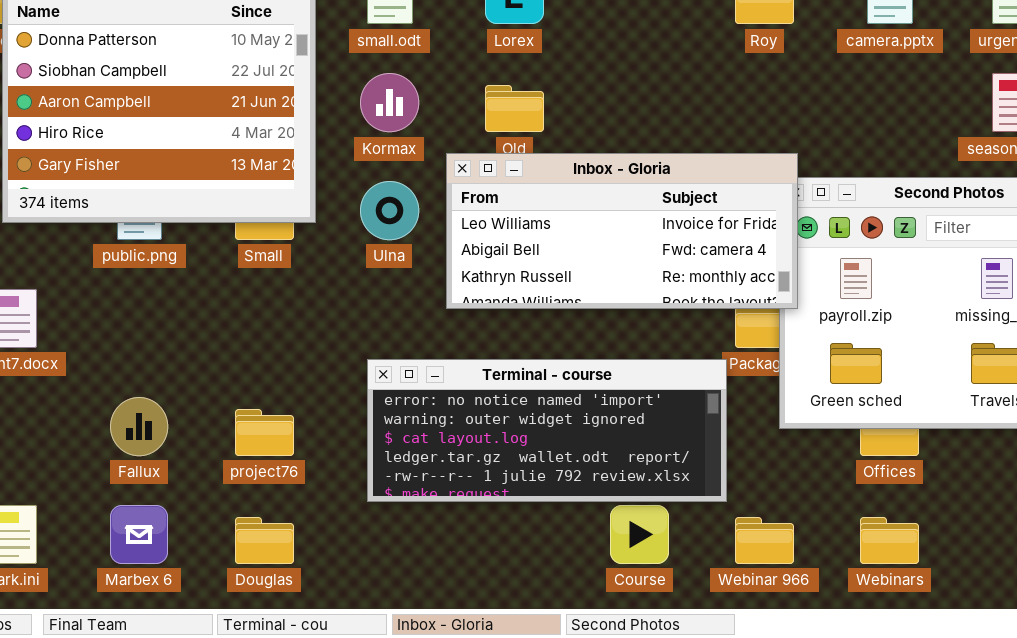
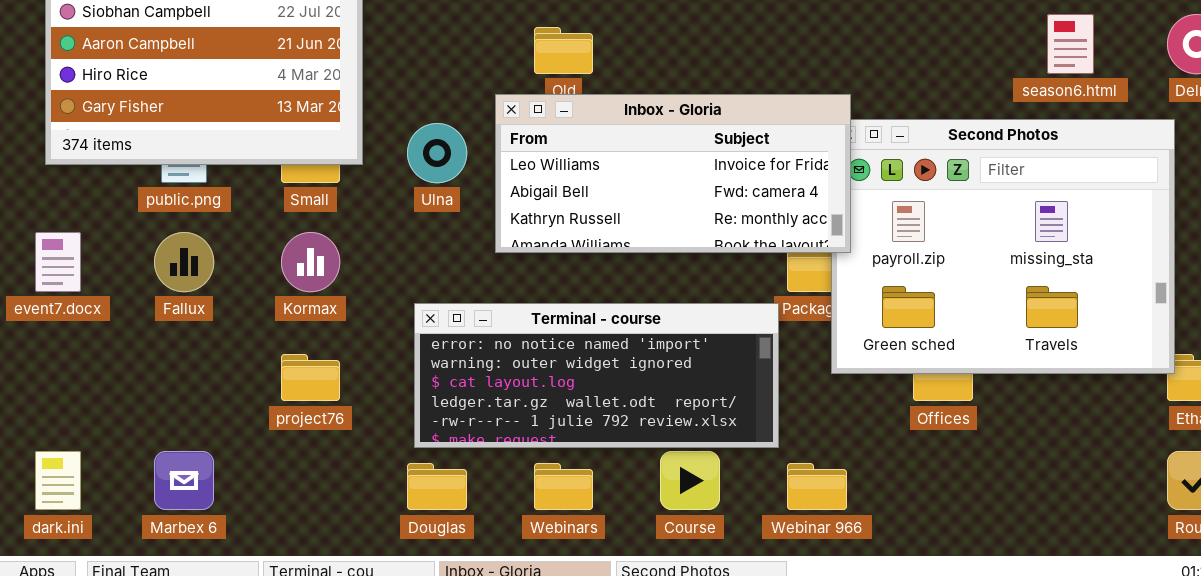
Kormax: [360,73,419,132] -> [281,232,340,292], moved
Fallux: [110,397,168,456] -> [154,232,214,292], moved
Douglas: [235,517,294,564] -> [407,463,467,510], moved
Webinars: [860,517,919,564] -> [534,463,593,510], moved

